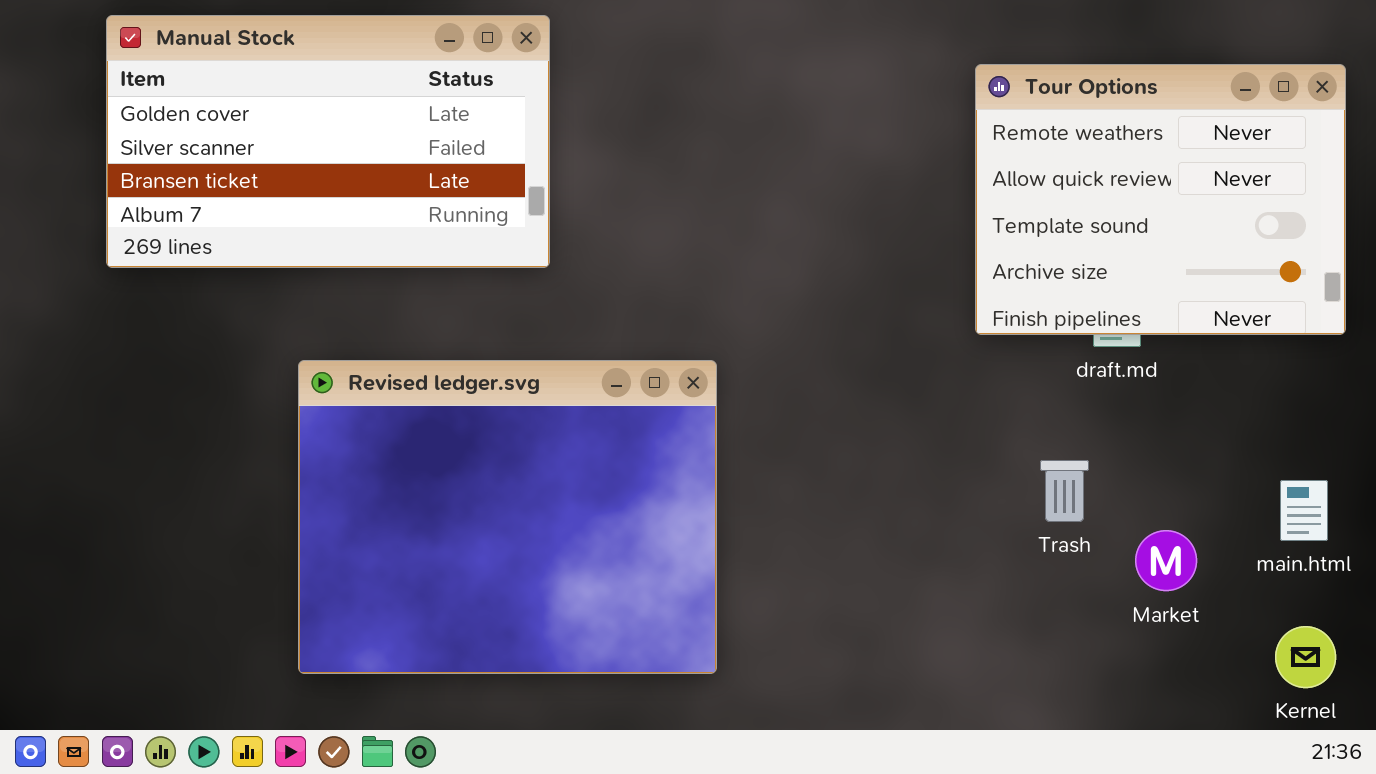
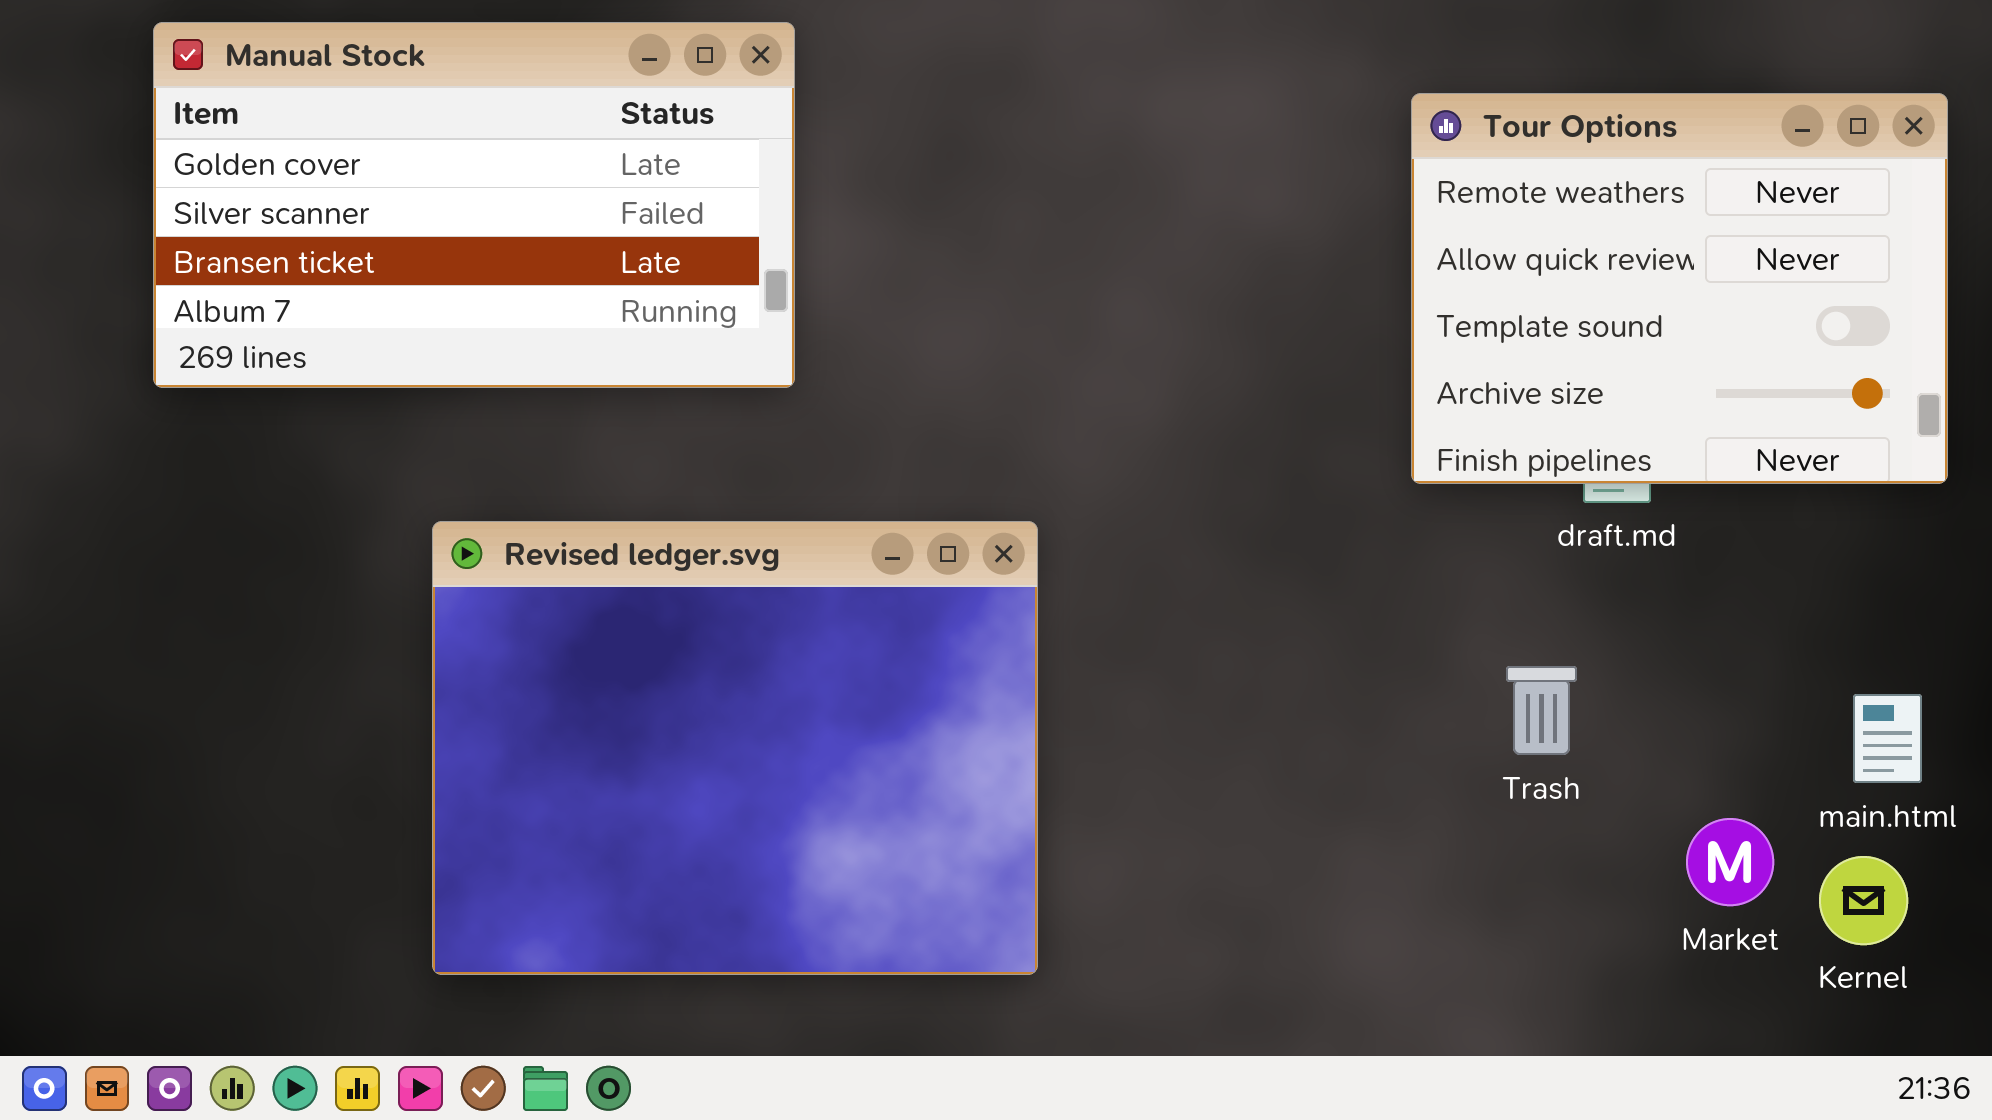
Market: [1135,530,1197,591] -> [1686,818,1774,906], moved
Kernel: [1275,626,1336,688] -> [1819,856,1908,945], moved

